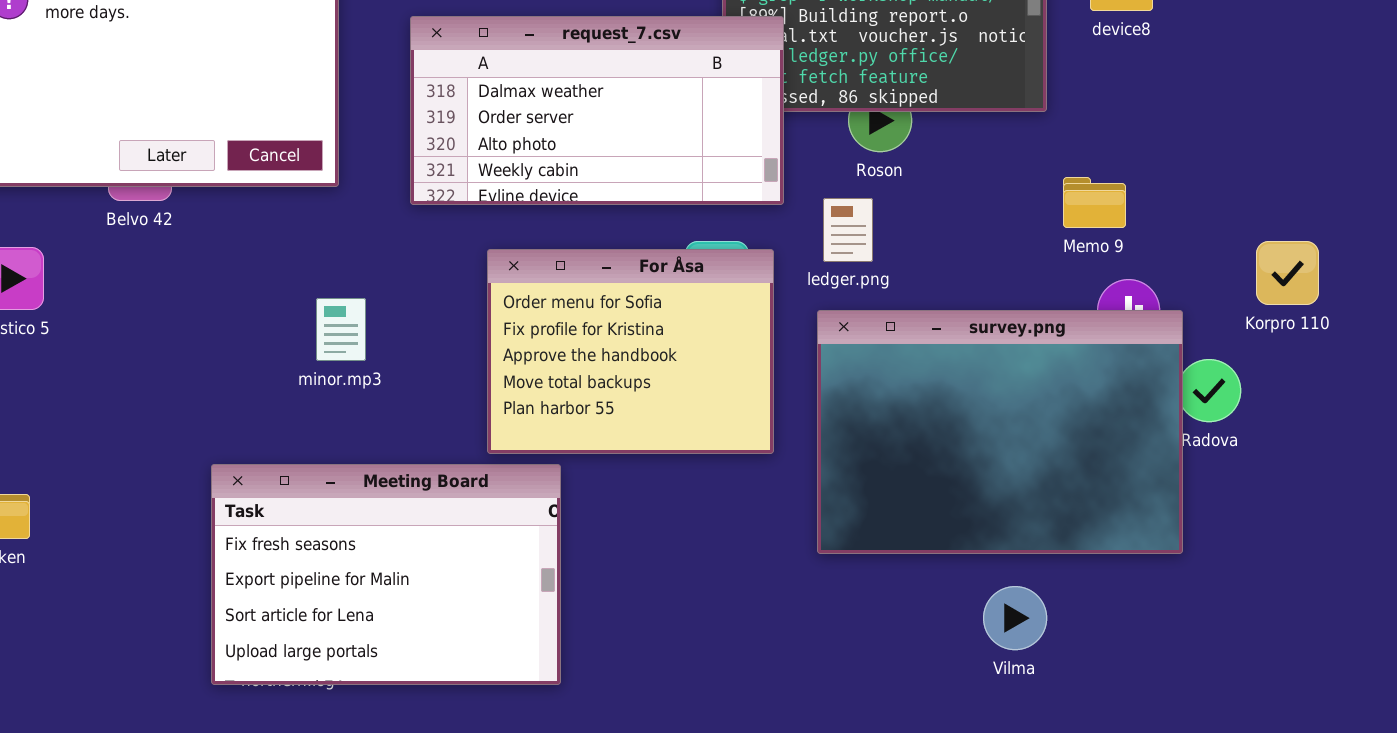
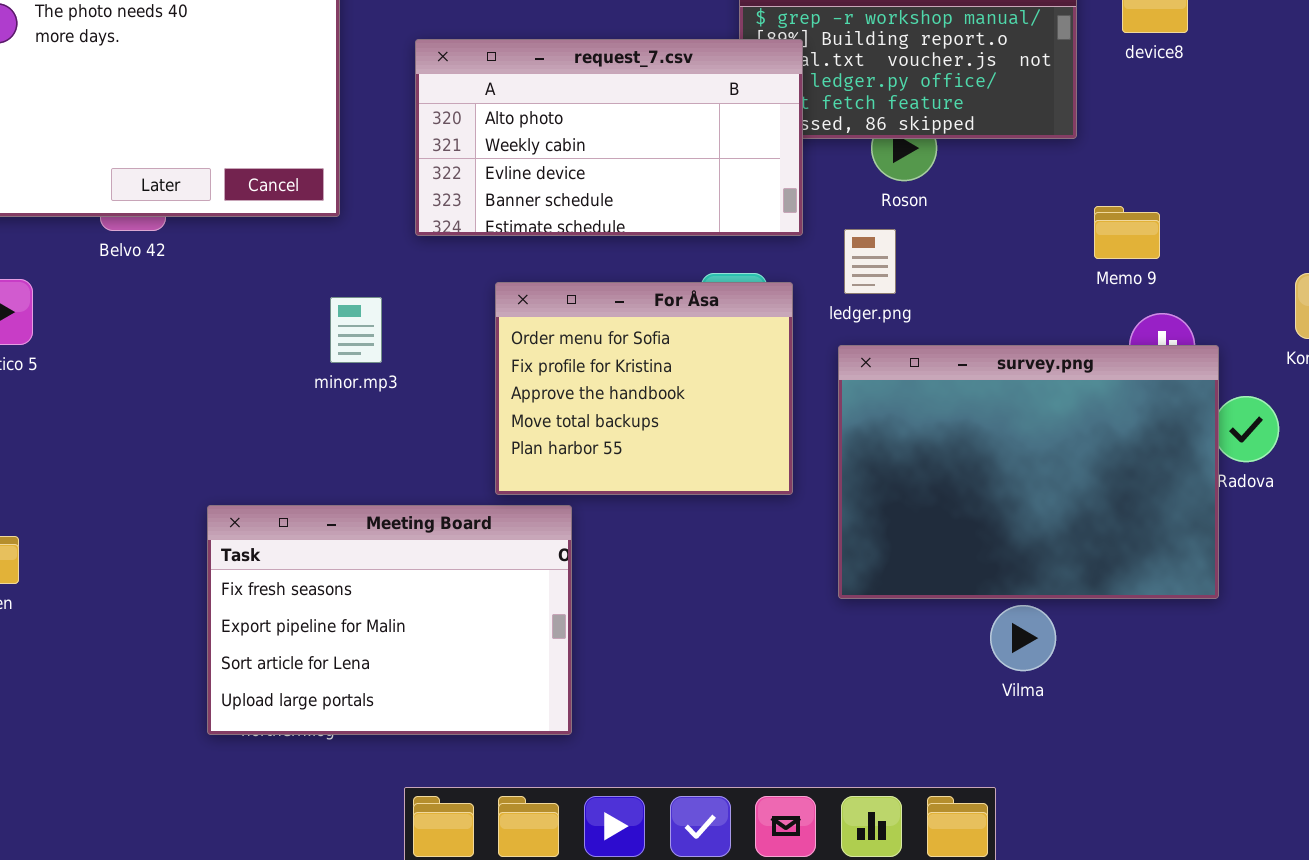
request_7.csv: [410,16,784,205] -> [415,39,803,236], scrolled down 2 rows
minor.mp3: [316,298,366,361] -> [330,297,382,363], moved
Vilma: [983,586,1047,650] -> [990,605,1056,671], moved

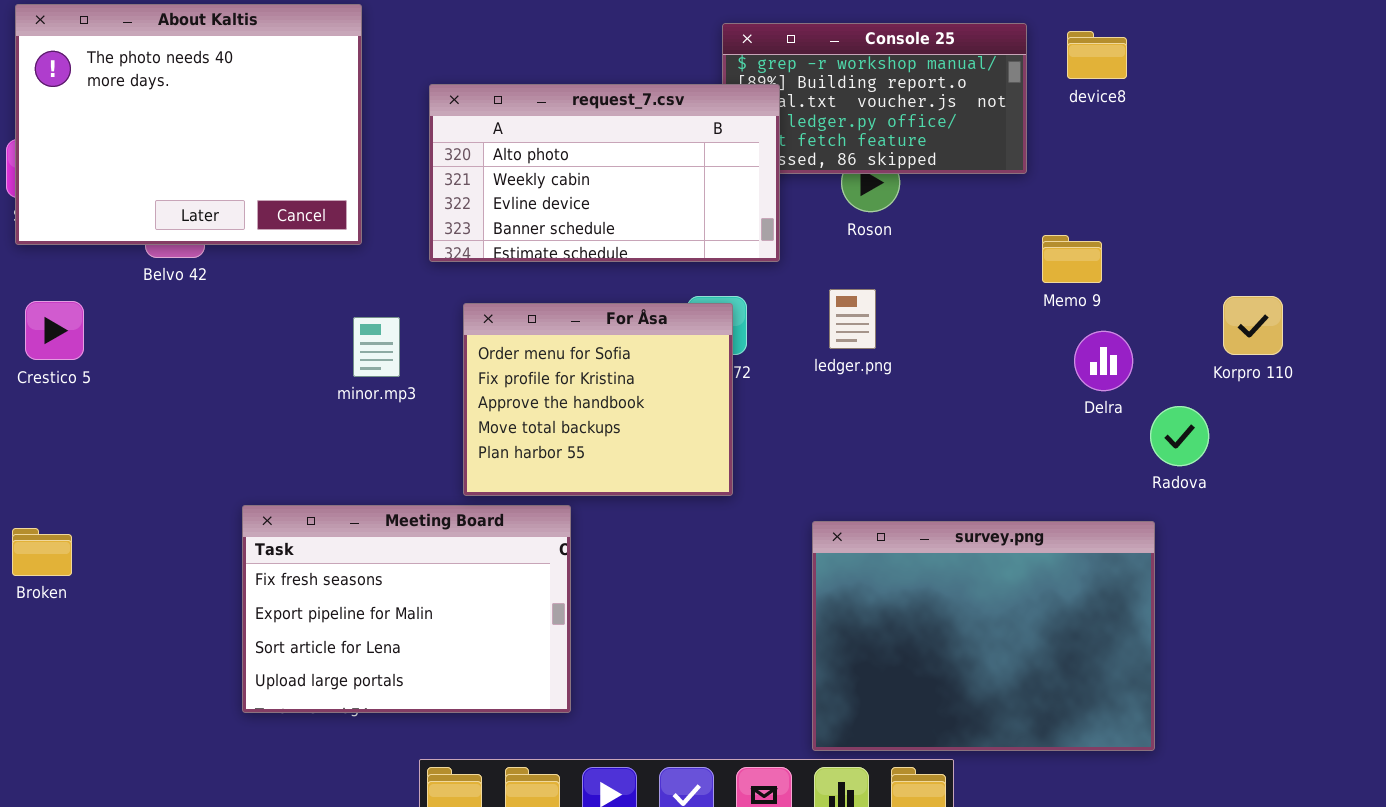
ledger.png: [844,229,896,294] -> [829,289,876,349], moved
For Åsa: [495,282,793,495] -> [463,303,733,496], moved
survey.png: [838,345,1219,599] -> [812,521,1155,751], moved

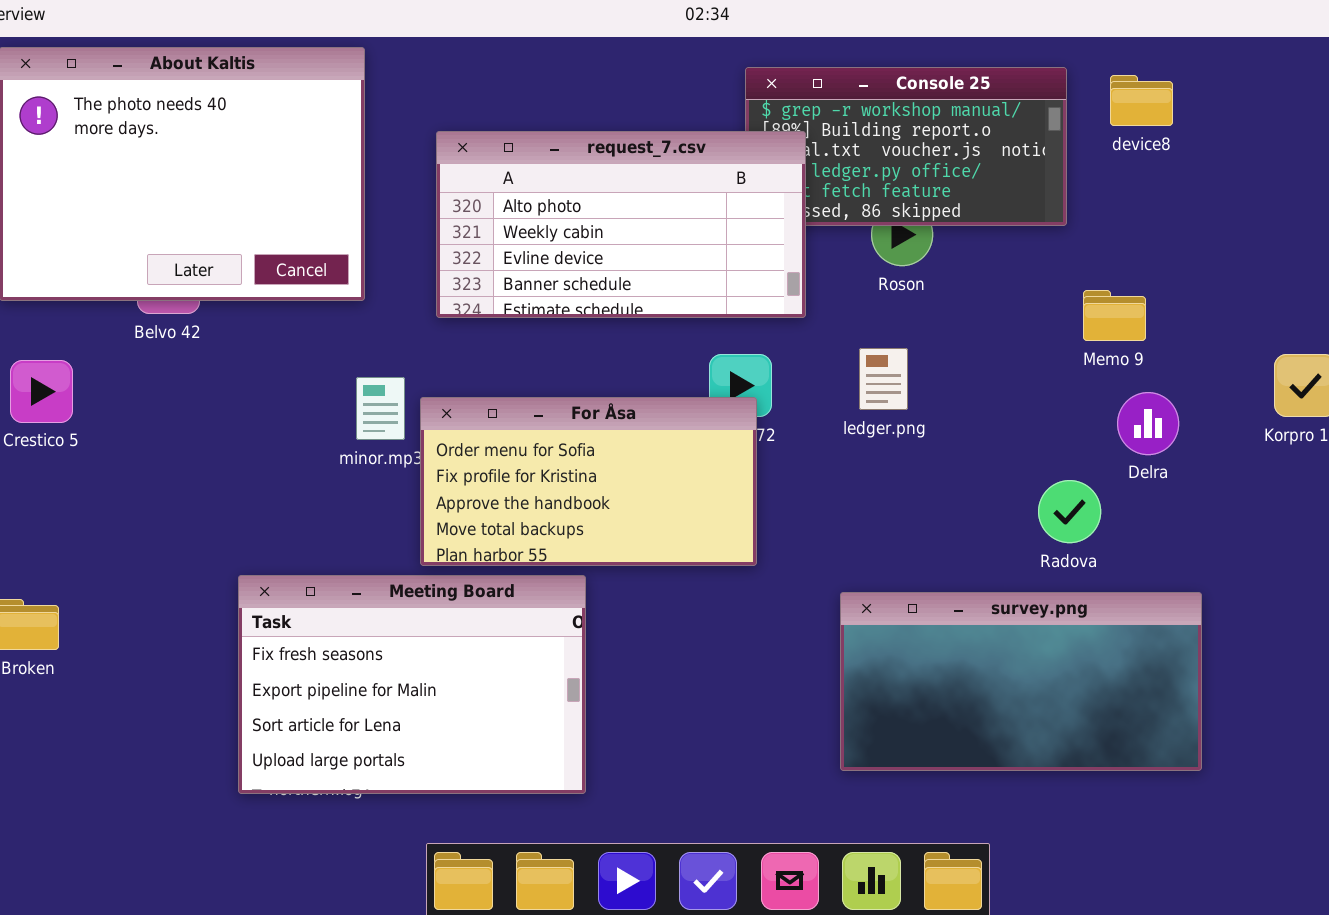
For Åsa: [463,303,733,496] -> [420,397,757,566], resized
Radova: [1150,406,1209,466] -> [1038,480,1101,543], moved
survey.png: [812,521,1155,751] -> [840,592,1202,771], resized

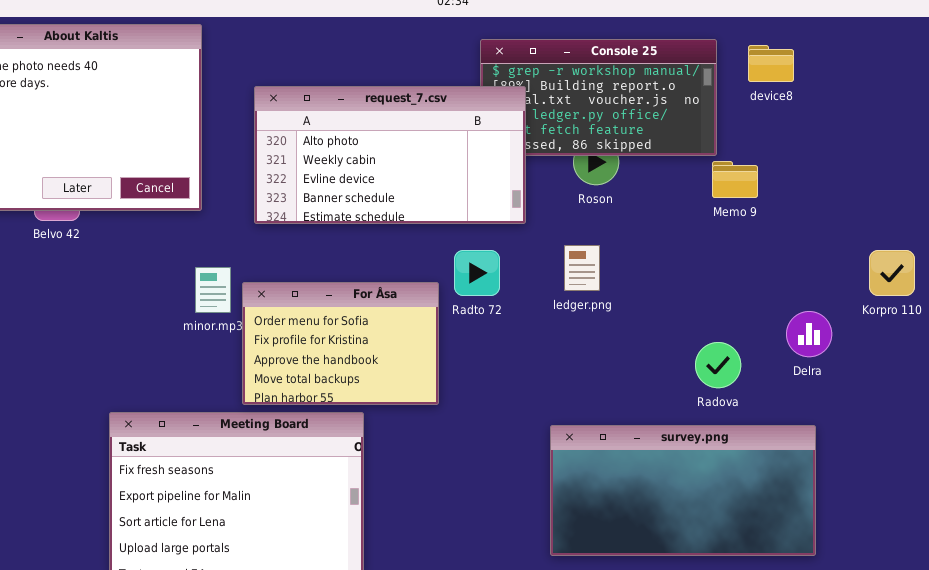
Memo 9: [1083,290,1146,341] -> [712,161,758,198], moved
Delra: [1117,392,1179,455] -> [786,311,832,357], moved
For Åsa: [420,397,757,566] -> [242,282,439,405], resized

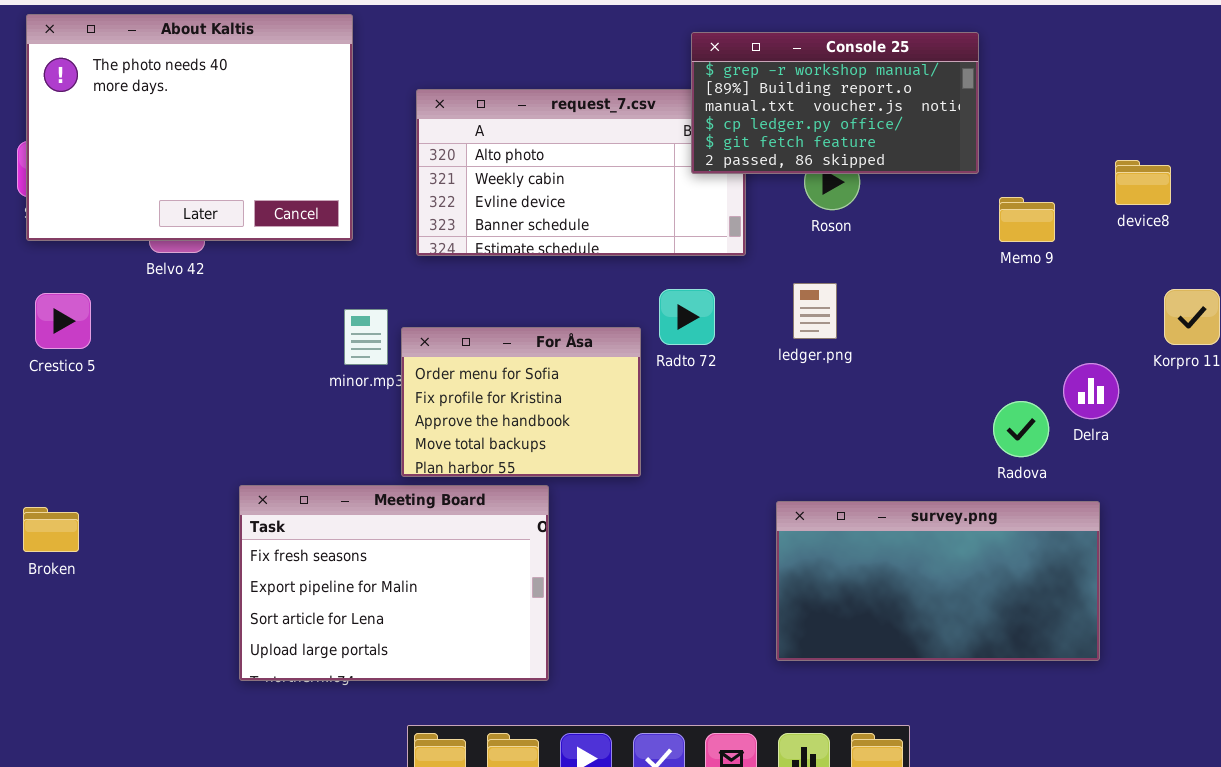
Console 25: [480,39,717,156] -> [691,32,979,174], raised
device8: [748,45,794,82] -> [1115,160,1171,205], moved
Memo 9: [712,161,758,198] -> [999,197,1055,242], moved
Radova: [695,342,741,388] -> [993,401,1049,457], moved

